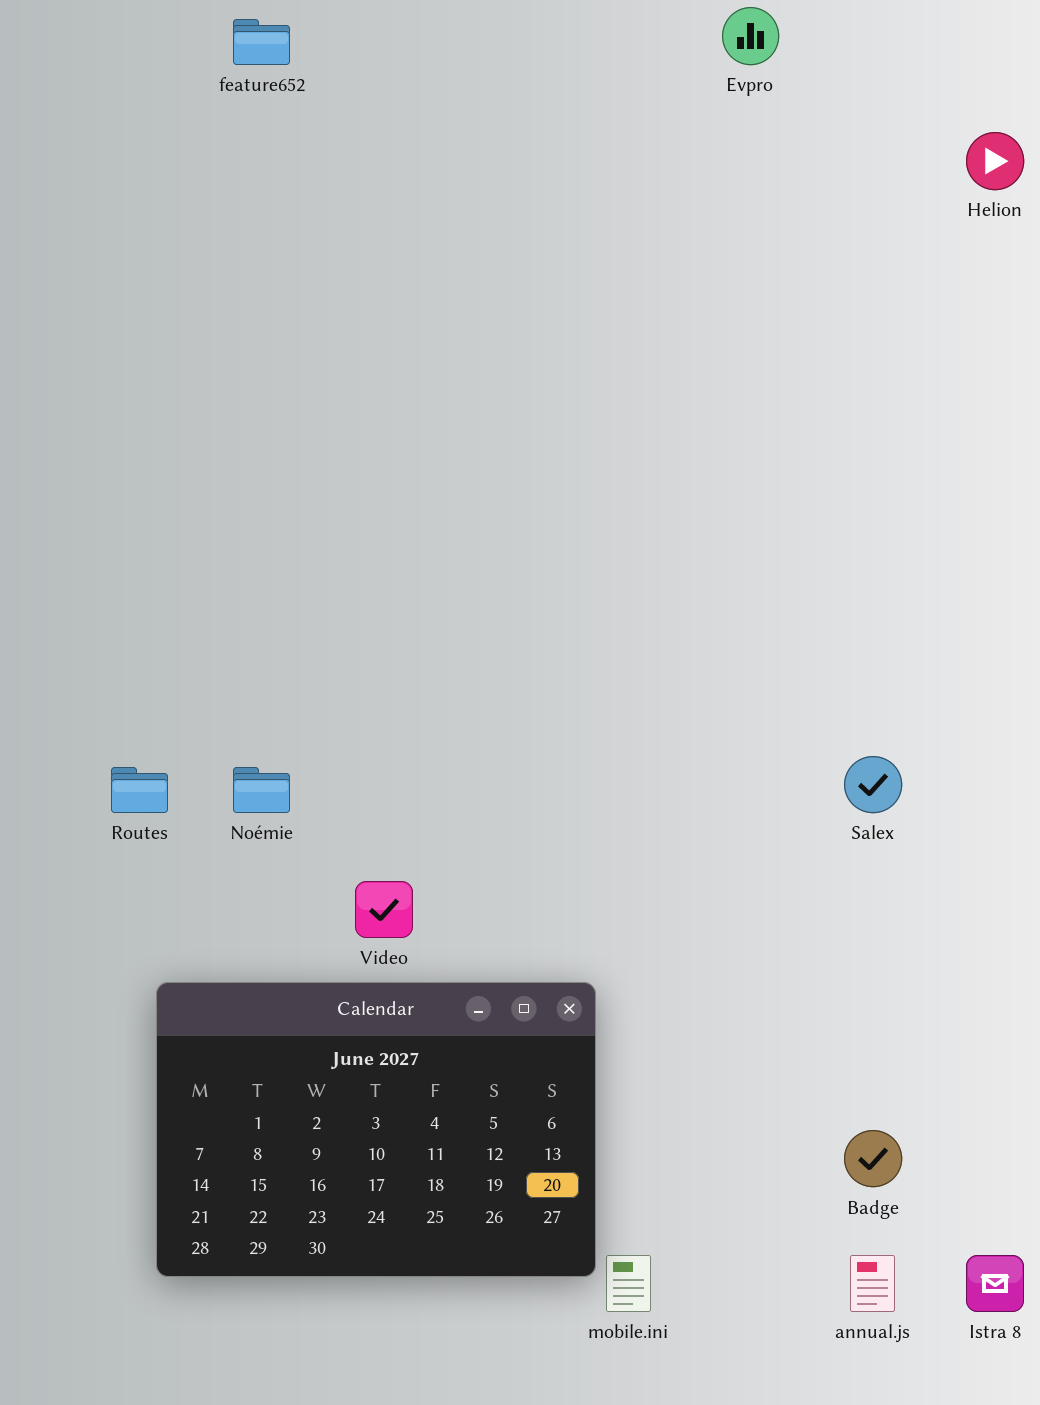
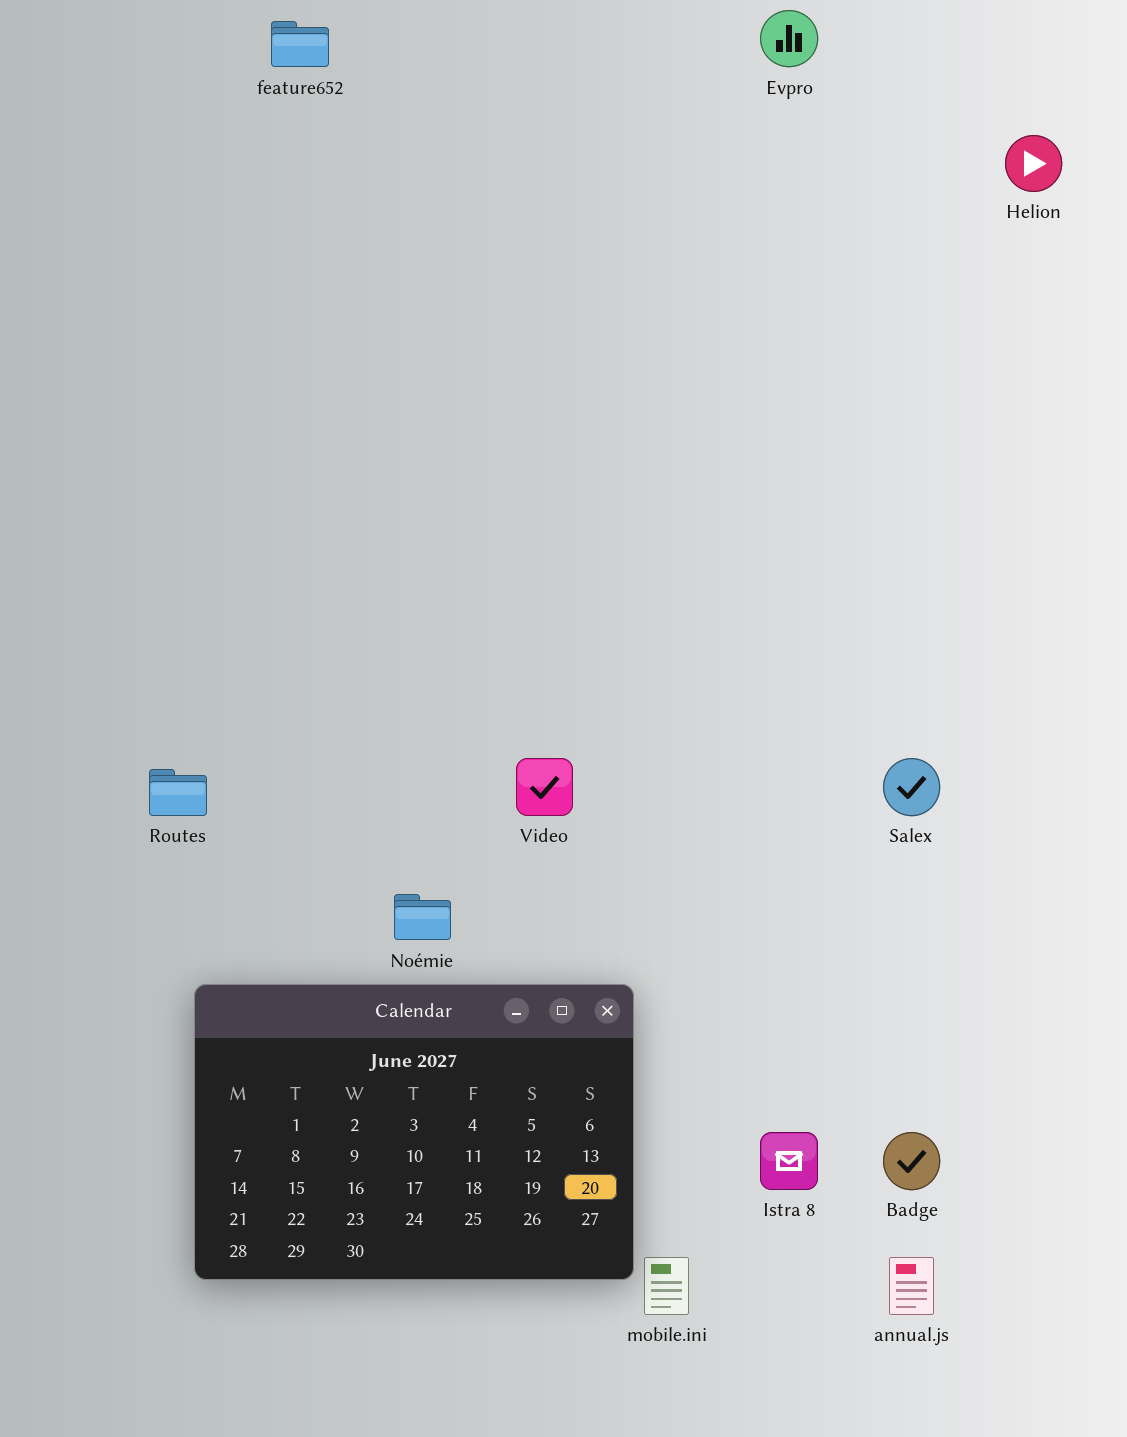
Noémie: [233,767,290,813] -> [394,894,451,940], moved
Video: [355,881,413,938] -> [516,758,573,816], moved
Istra 8: [966,1255,1024,1312] -> [760,1132,818,1190], moved

